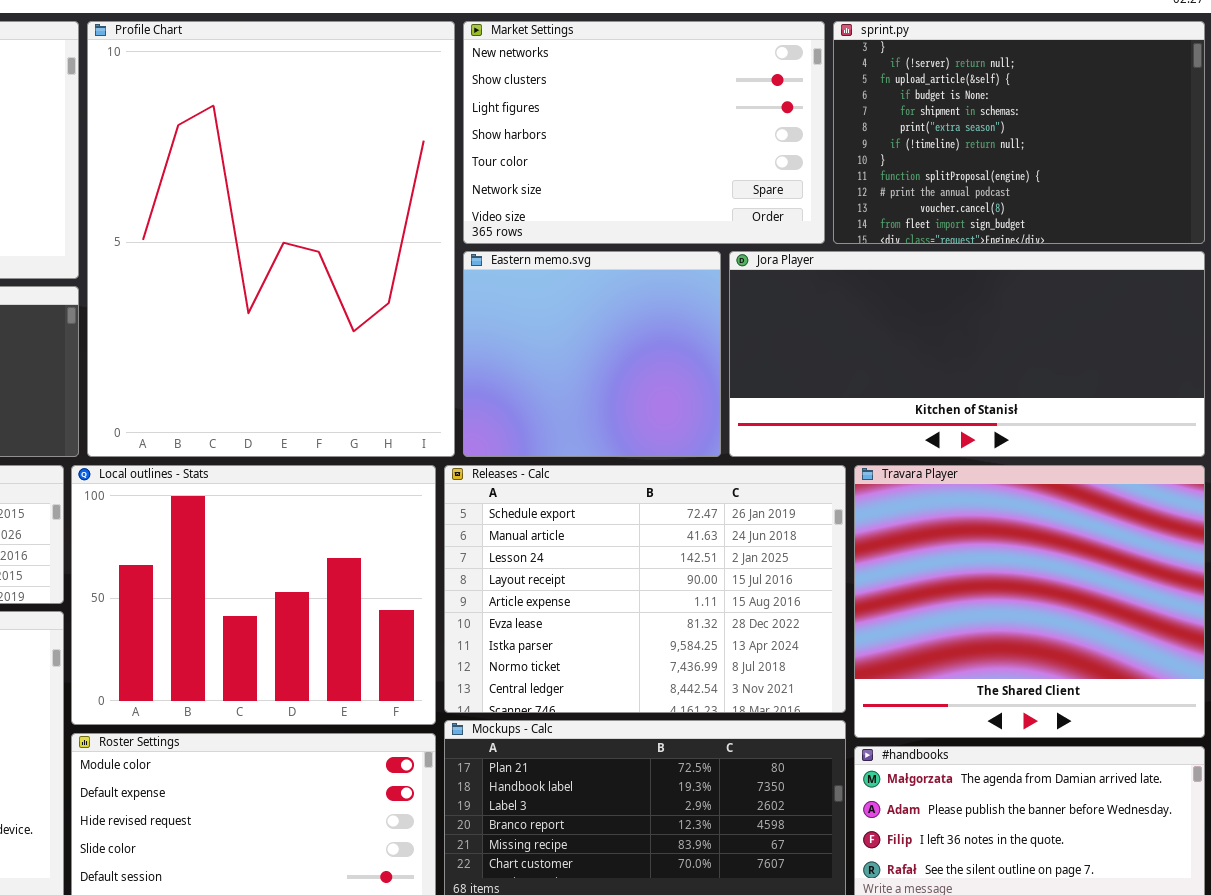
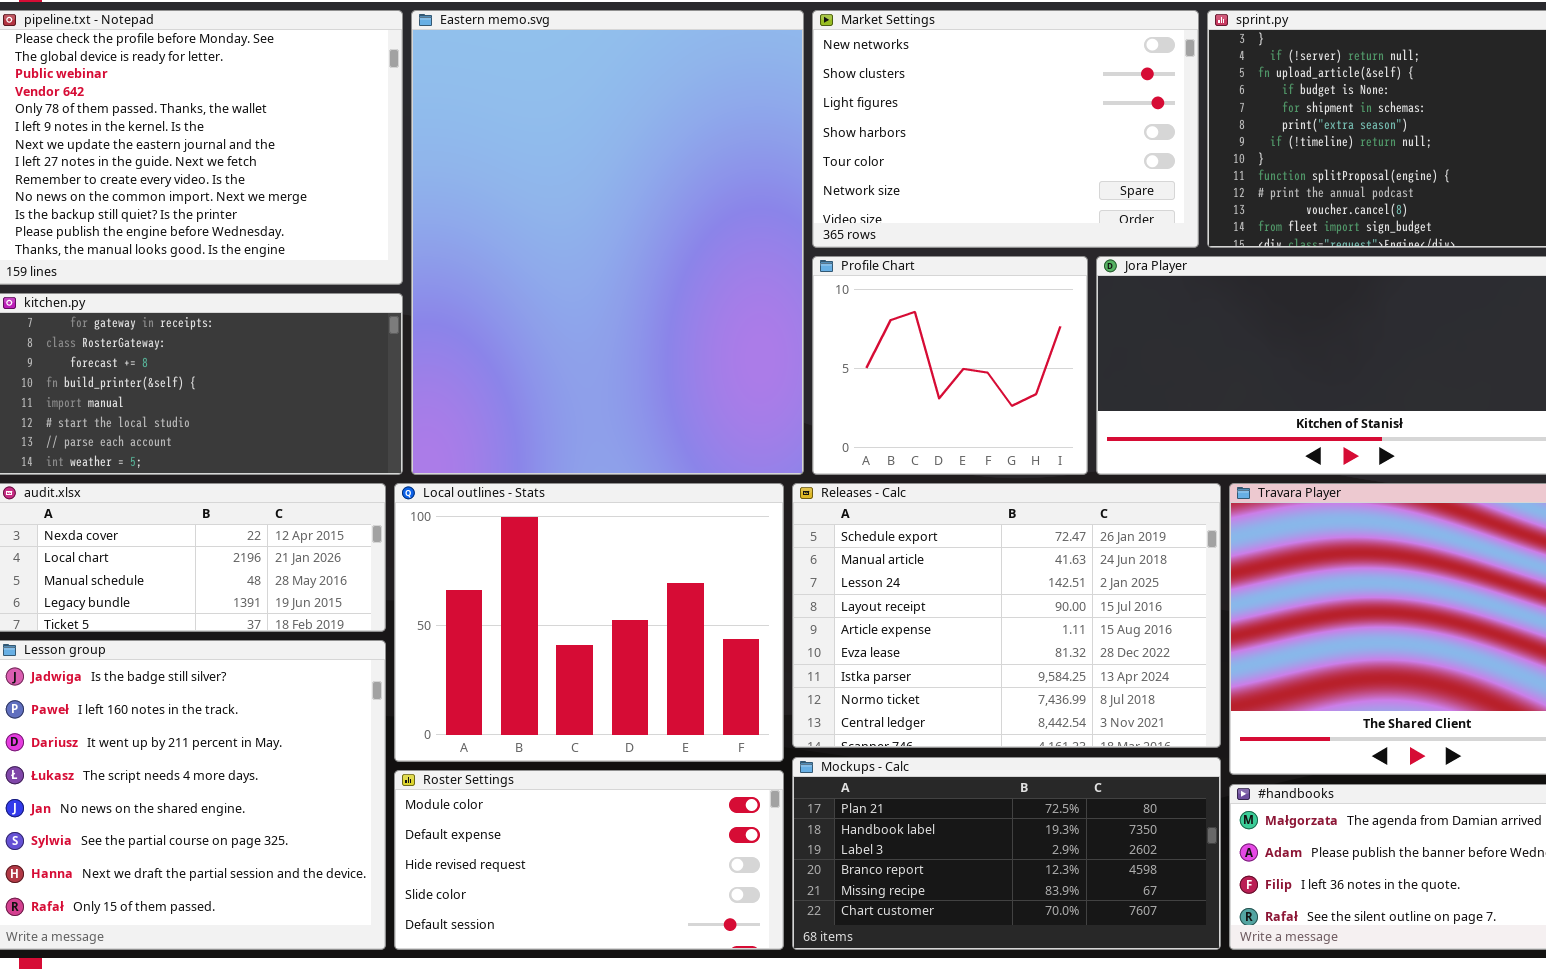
Profile Chart: [87,21,455,457] -> [812,256,1088,475], moved, resized
Eastern memo.svg: [463,251,721,457] -> [411,10,804,475], moved, resized

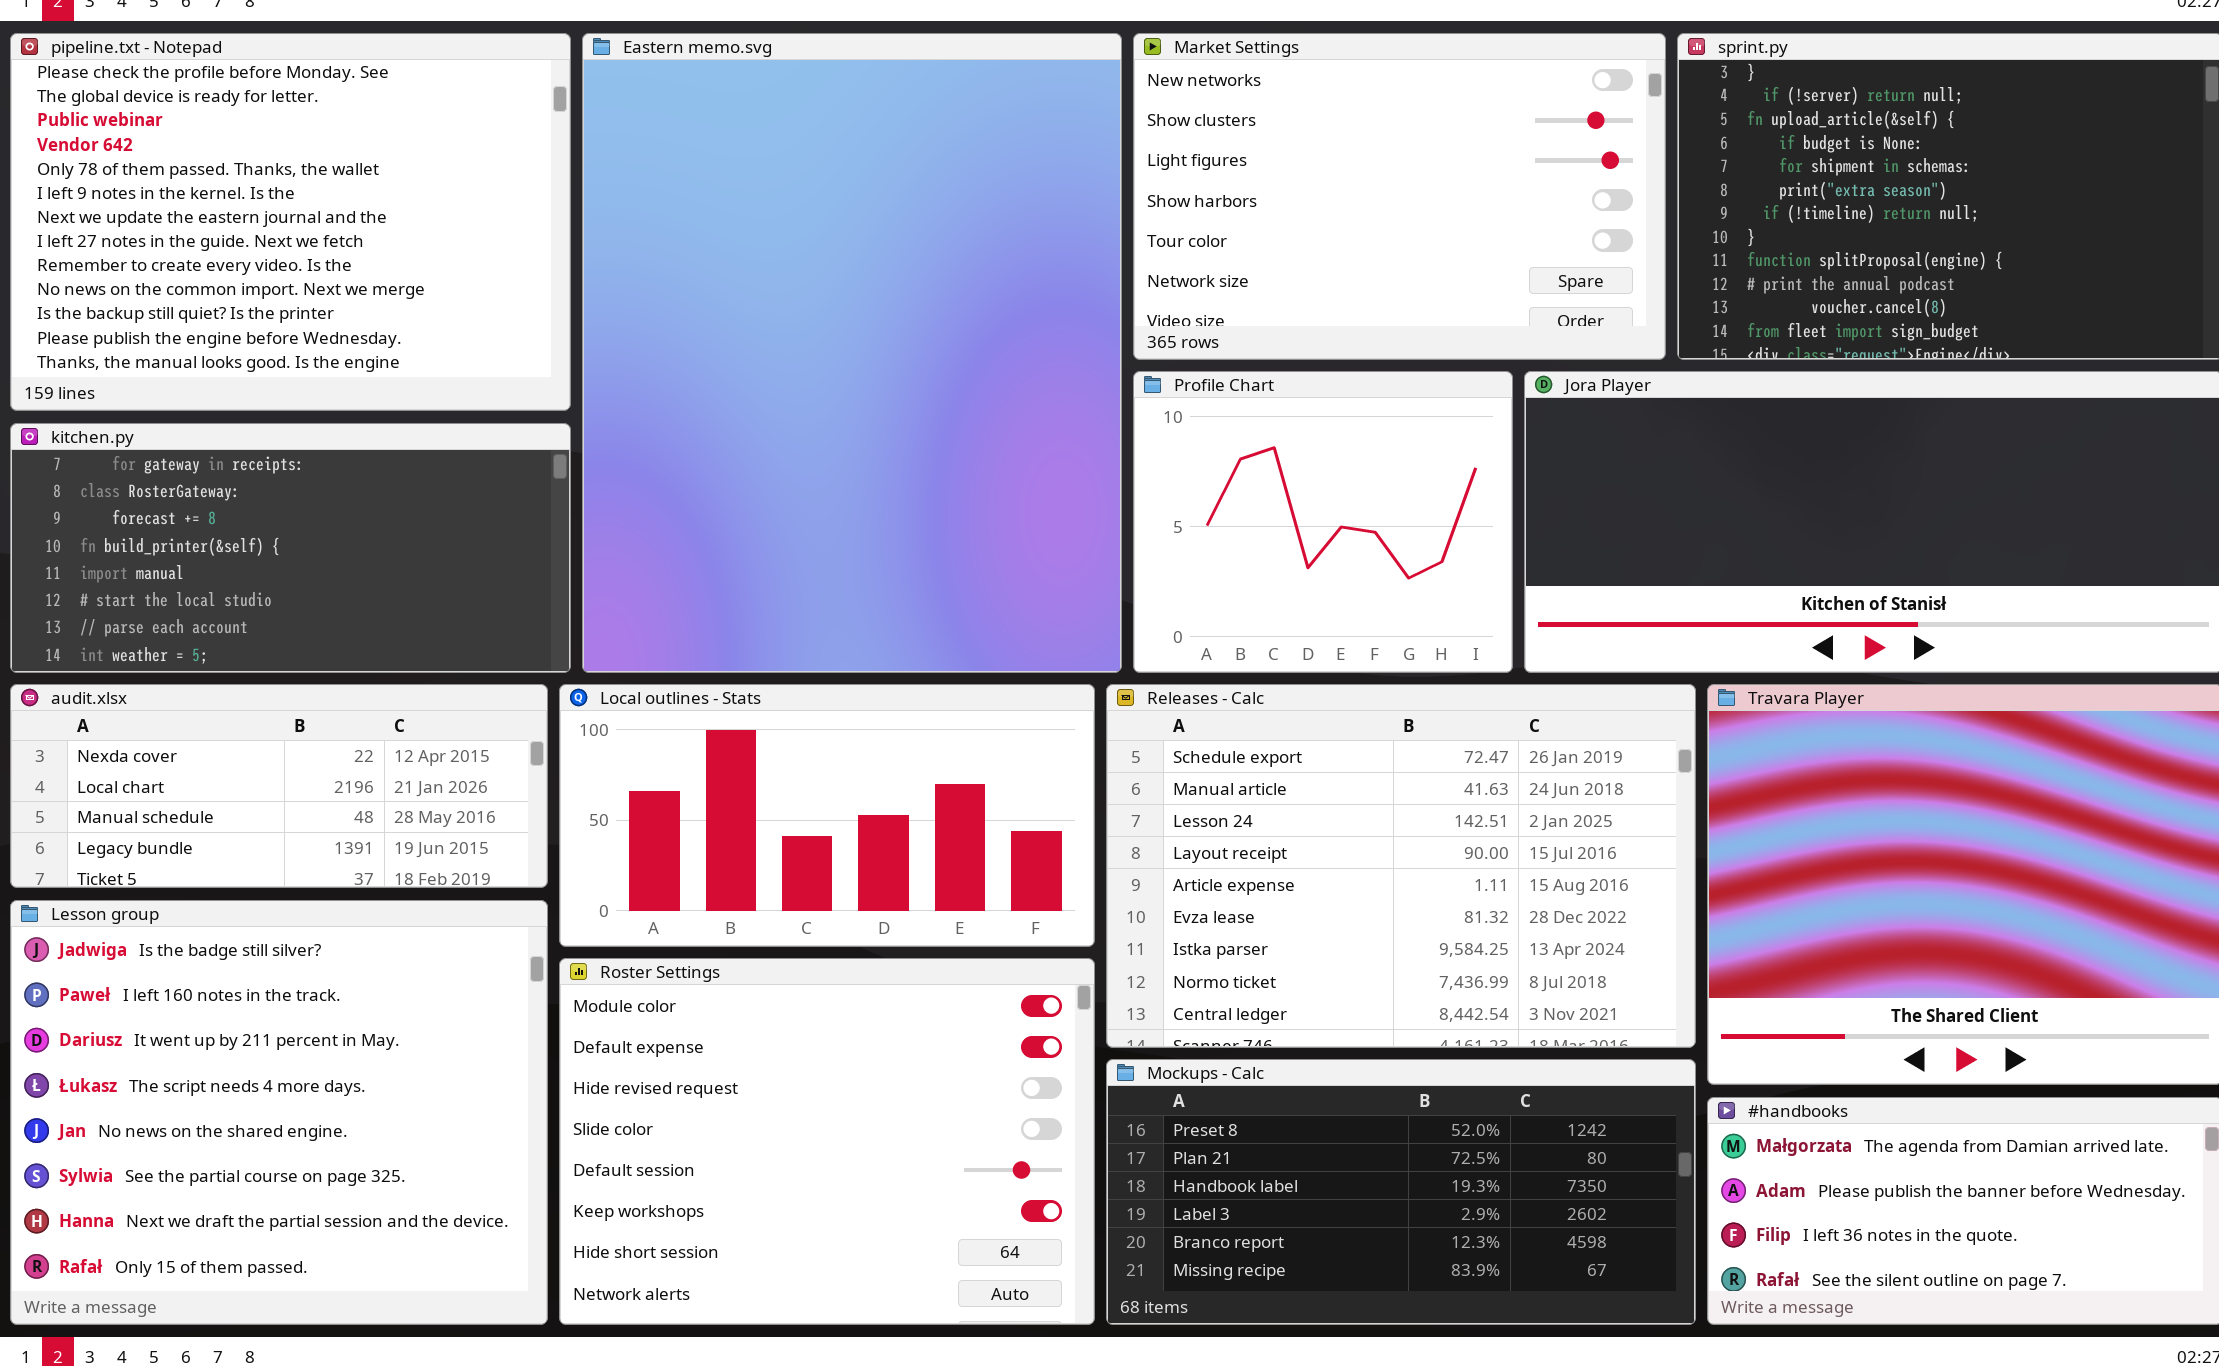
Local outlines - Stats: [394,483,784,762] -> [559,684,1095,947], resized
Mockups - Calc: [792,757,1221,950] -> [1106,1059,1696,1325], scrolled up 1 row
Roster Settings: [394,770,784,950] -> [559,958,1095,1325], resized

